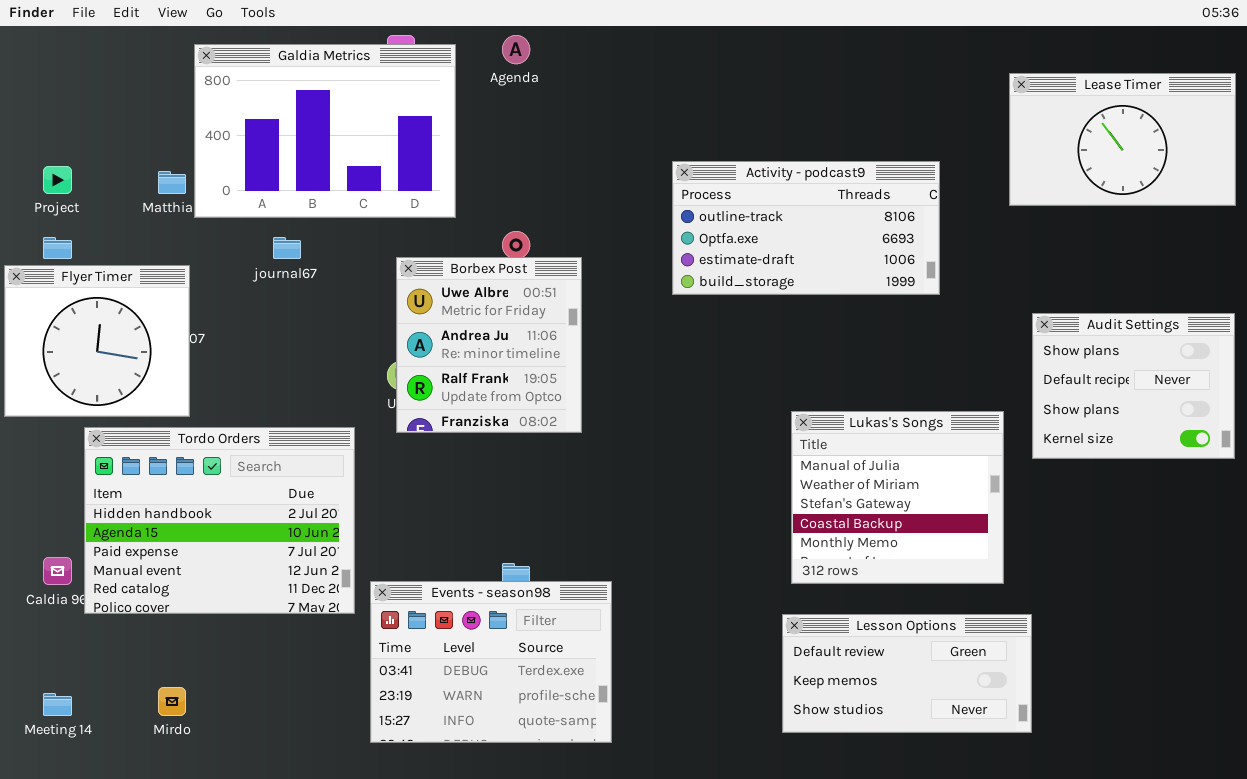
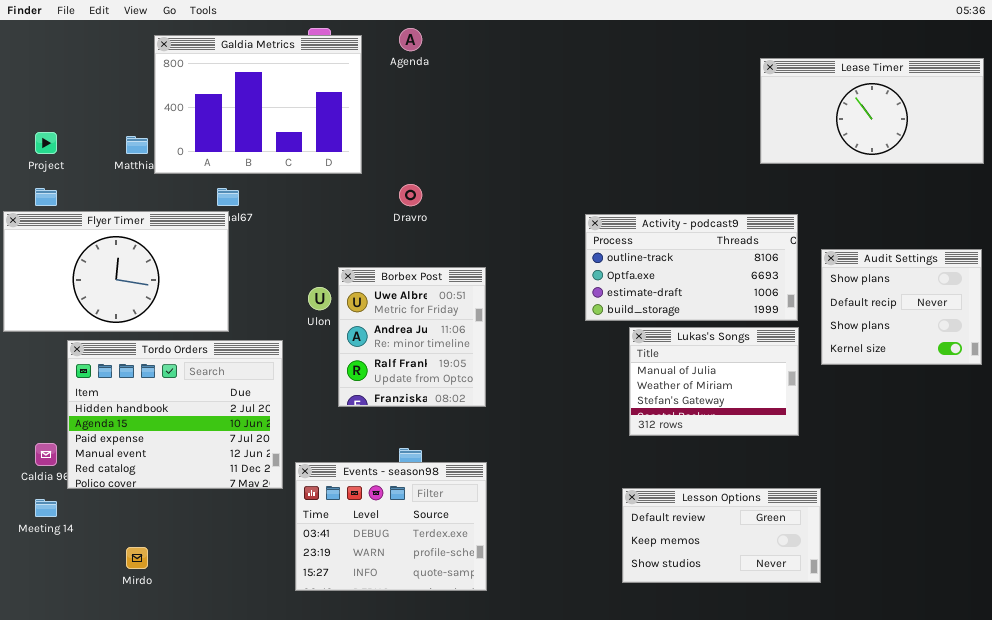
Lease Timer: [1009,73,1236,206] -> [760,58,984,164], resized
Activity - podcast9: [672,161,940,295] -> [585,214,798,321], moved
Borbex Post: [396,257,582,433] -> [338,267,486,407], moved
Flyer Timer: [4,265,190,417] -> [3,211,229,332], resized
Lukas's Songs: [791,411,1004,584] -> [629,327,799,436], resized
Meeting 14: [43,693,72,716] -> [35,499,57,517], moved

